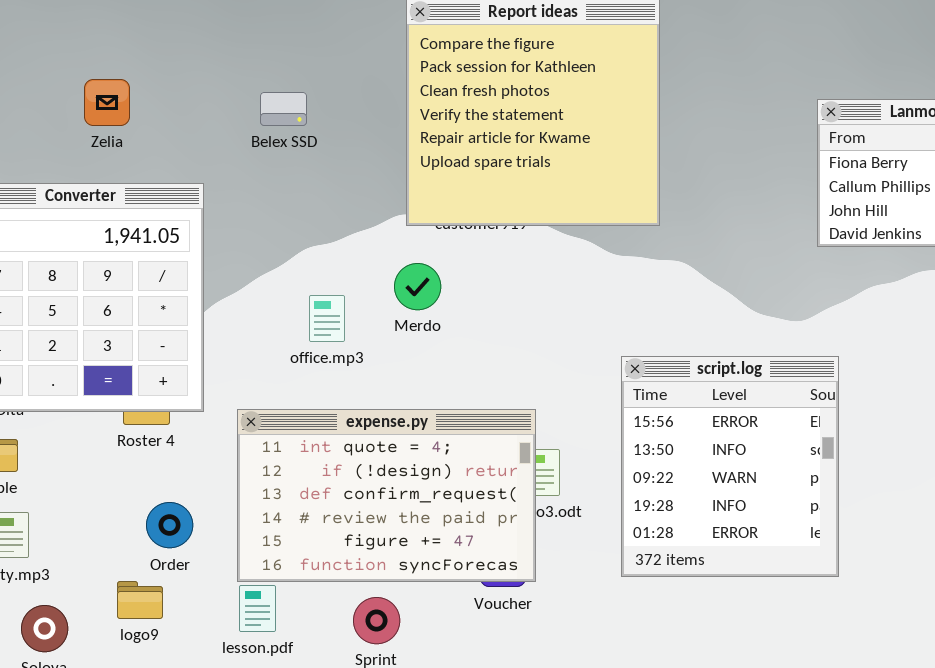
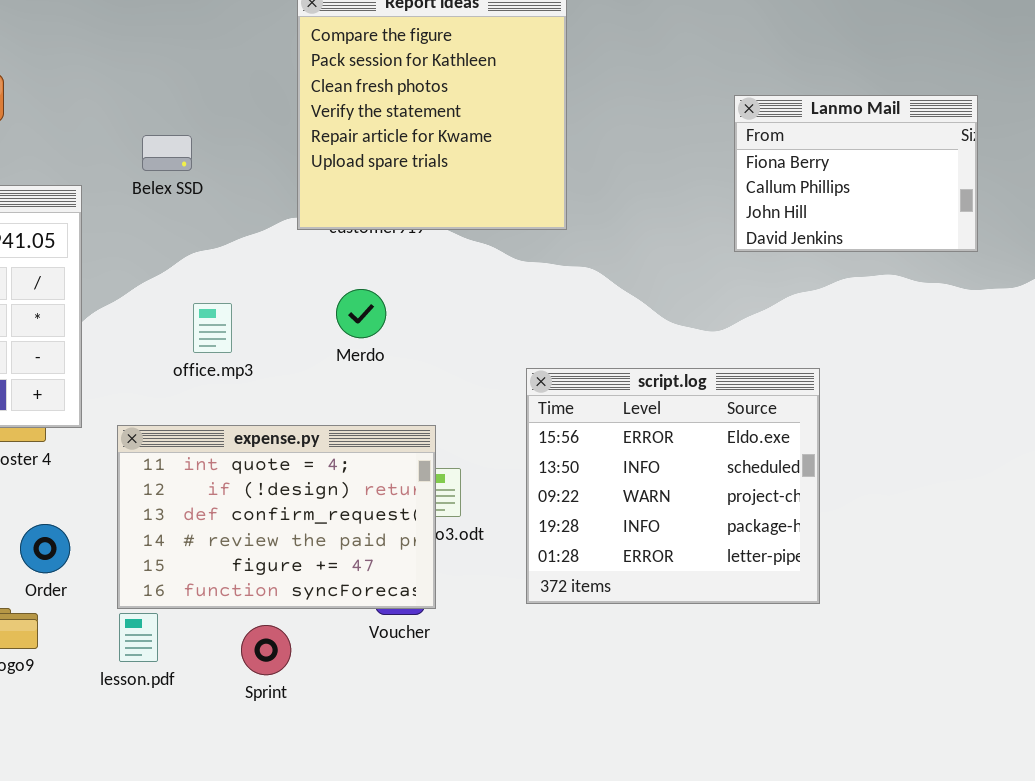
Belex SSD: [260,92,307,126] -> [142,135,192,171], moved
Merdo: [394,263,441,310] -> [336,289,386,338], moved
script.log: [621,356,839,577] -> [526,368,820,604], resized

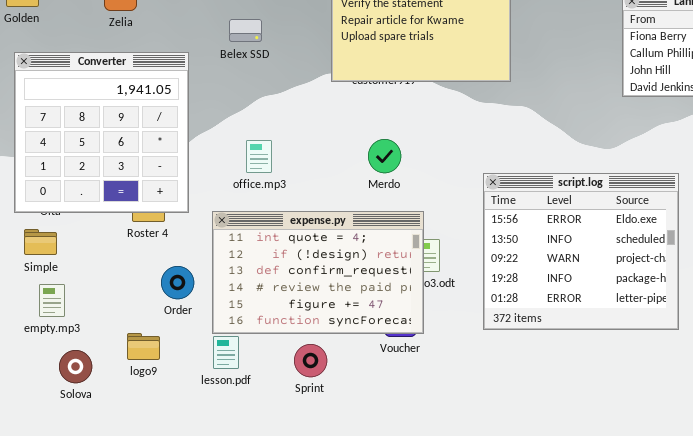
Merdo: [336,289,386,338] -> [368,139,401,173], moved
office.mp3: [193,303,232,353] -> [246,140,272,173], moved
Order: [20,524,70,573] -> [161,266,194,299], moved

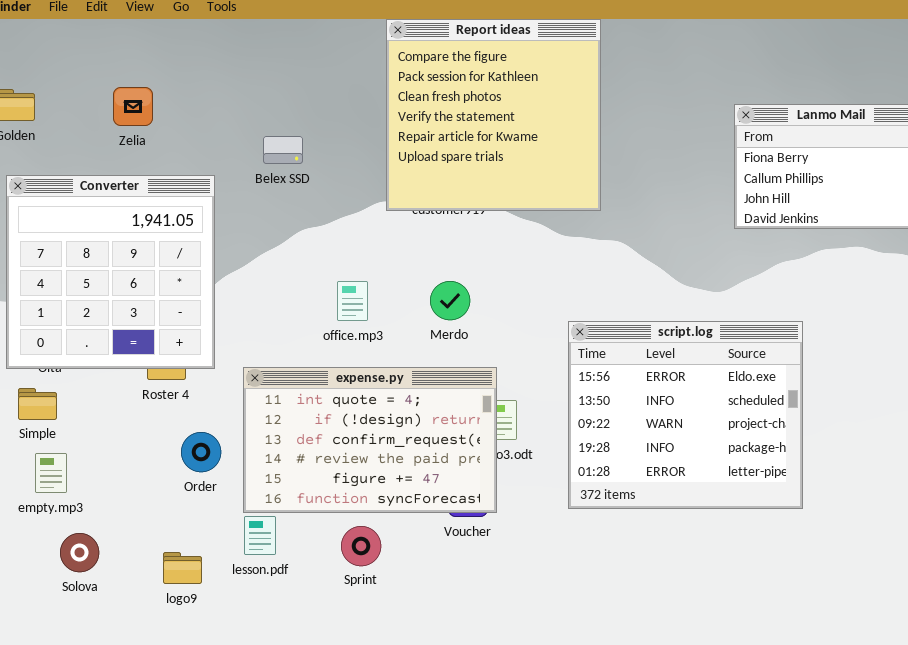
office.mp3: [246,140,272,173] -> [337,281,368,321], moved
logo9: [127,333,160,360] -> [163,552,202,584], moved

